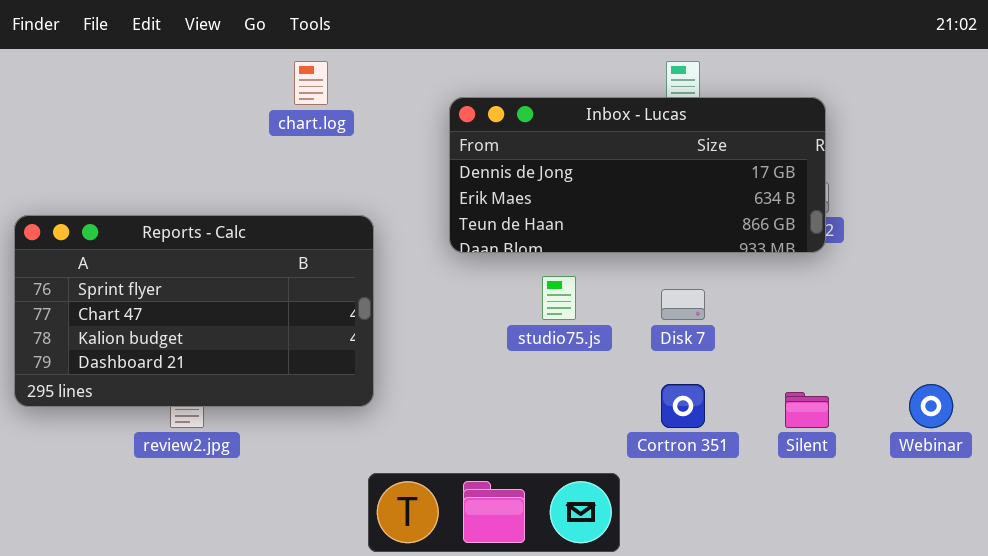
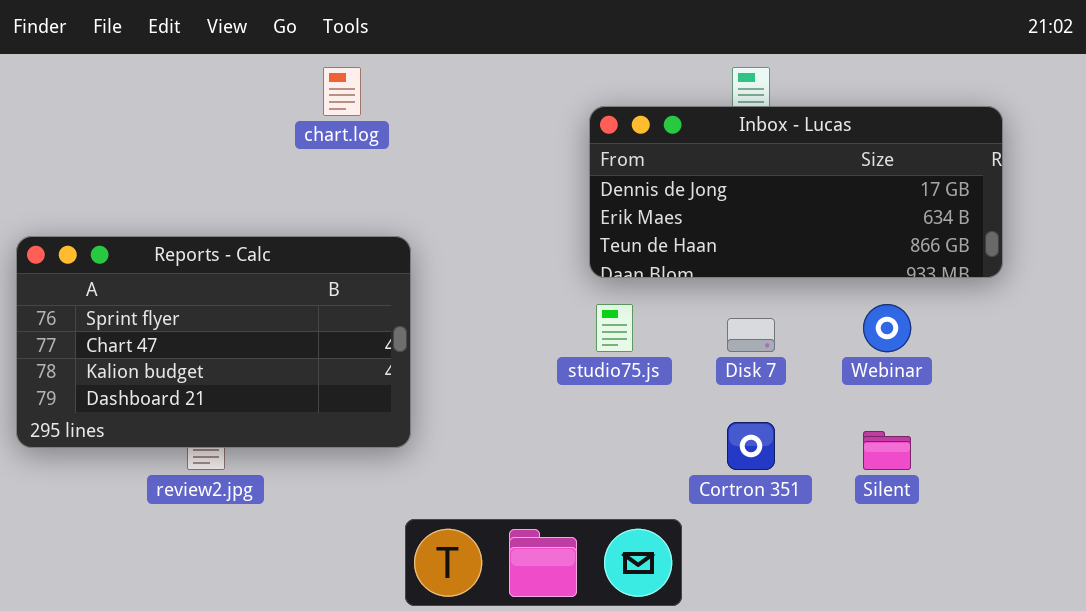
Inbox - Lucas: [449,97,826,253] -> [589,106,1003,278], moved
Webinar: [909,384,953,428] -> [863,304,911,352], moved

